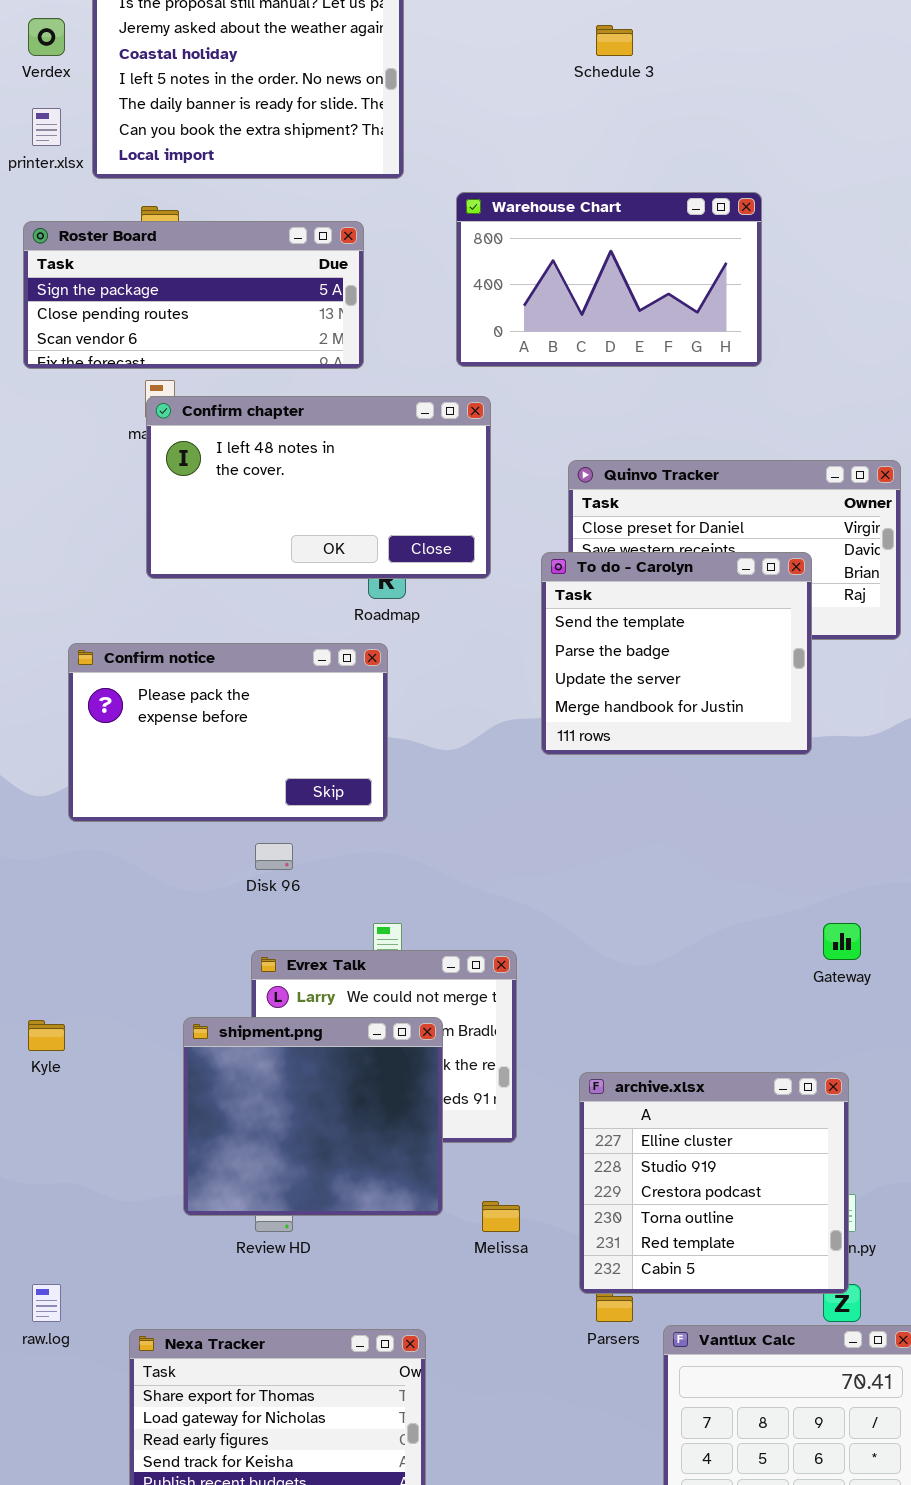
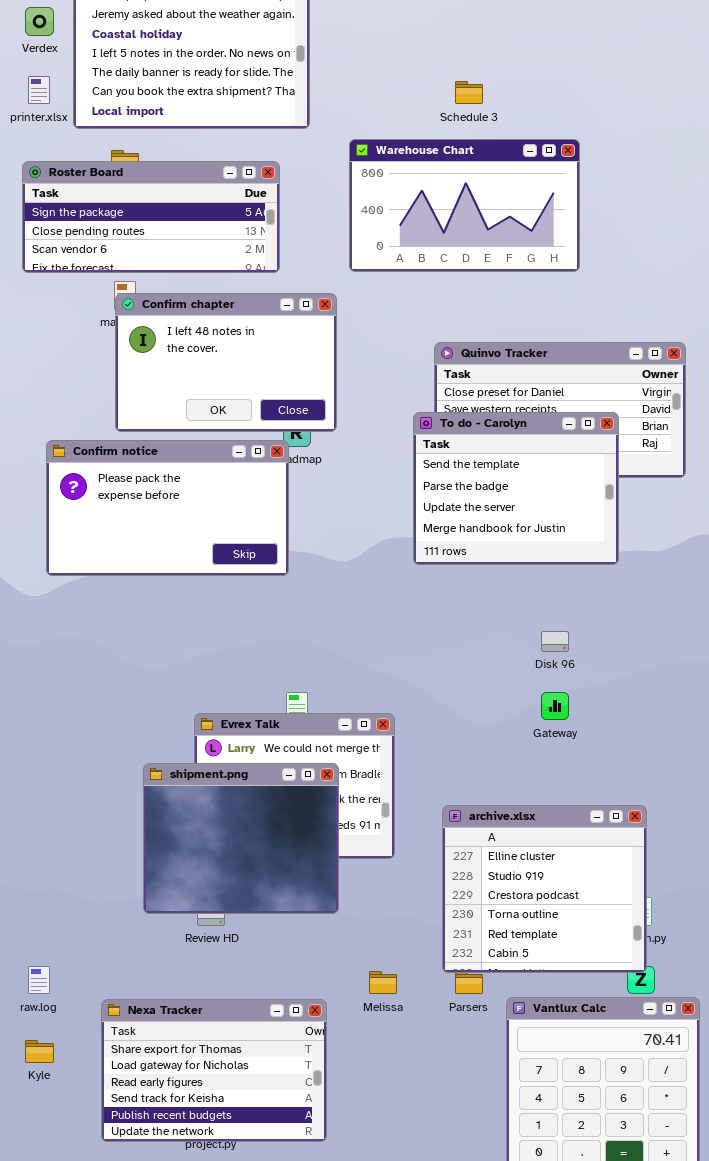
Schedule 3: [596,25,633,56] -> [455,81,483,104], moved
Confirm chapter: [146,396,491,579] -> [115,293,337,432], resized
Confirm notice: [68,643,388,822] -> [46,440,289,576], moved
Disk 96: [255,843,293,870] -> [541,631,569,652], moved
Gateway: [823,923,861,960] -> [541,692,569,720], moved
Kyle: [28,1020,65,1051] -> [25,1040,54,1063], moved
Melissa: [482,1201,520,1232] -> [369,971,397,994], moved

